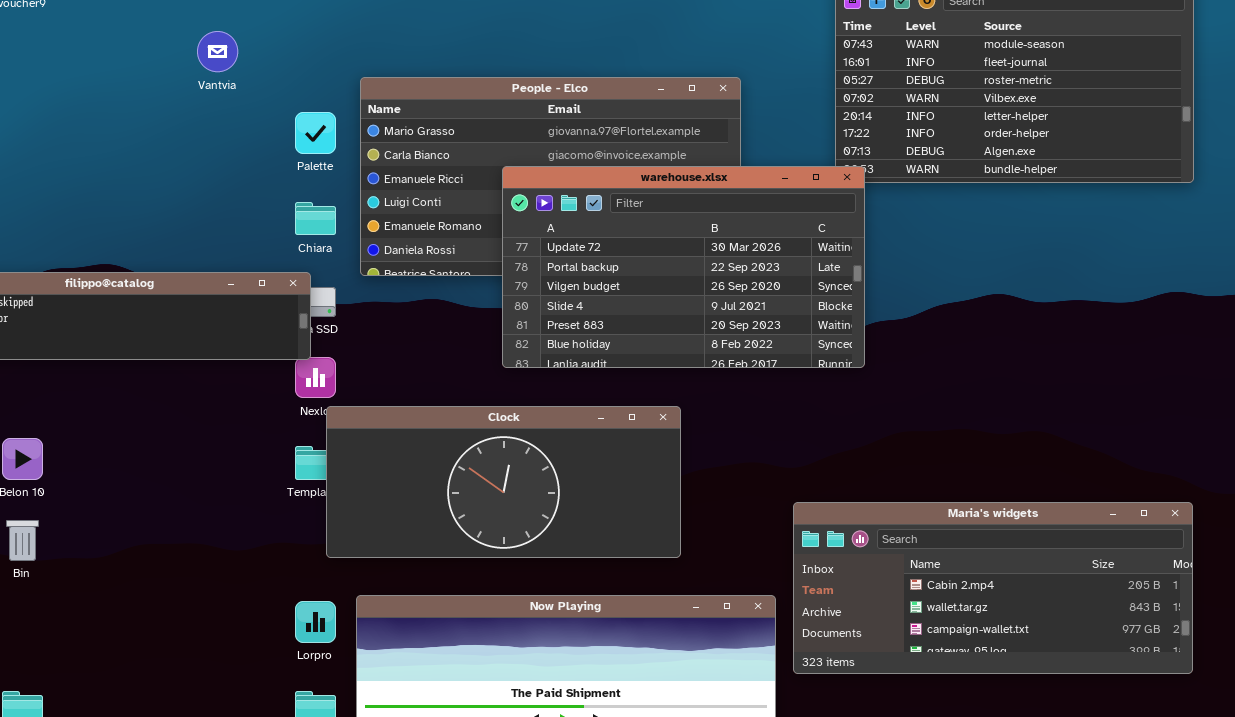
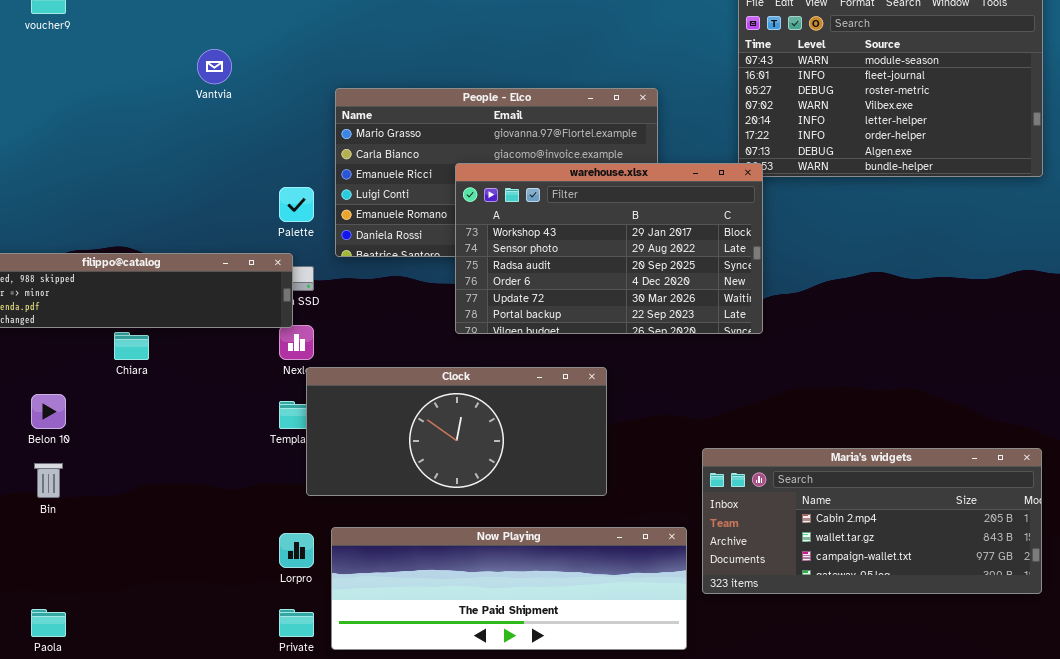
Palette: [295,112,336,154] -> [279,187,314,222], moved
warehouse.xlsx: [502,166,865,368] -> [455,163,763,334], scrolled up 4 rows
Chiara: [295,202,336,235] -> [114,332,149,360], moved

